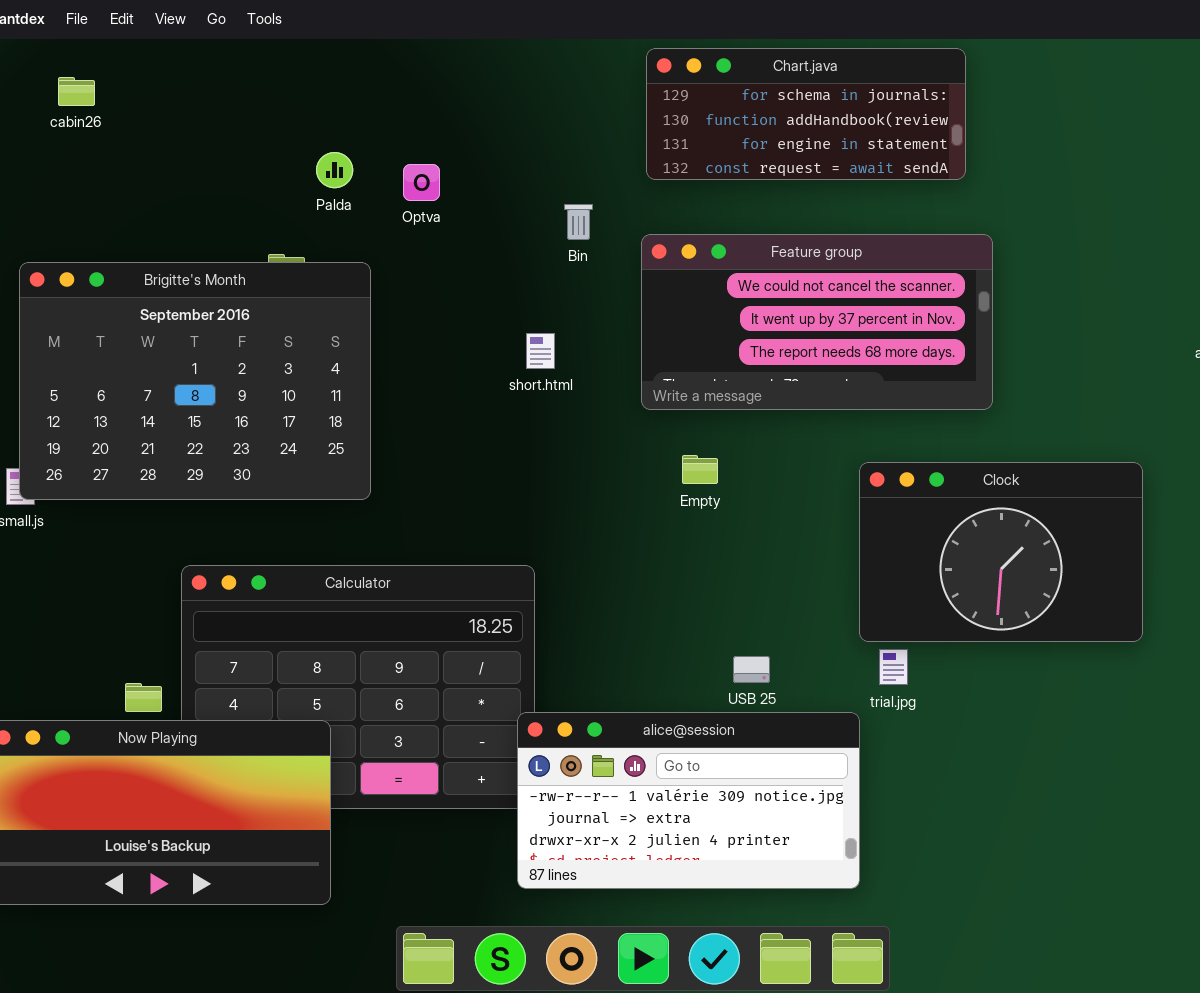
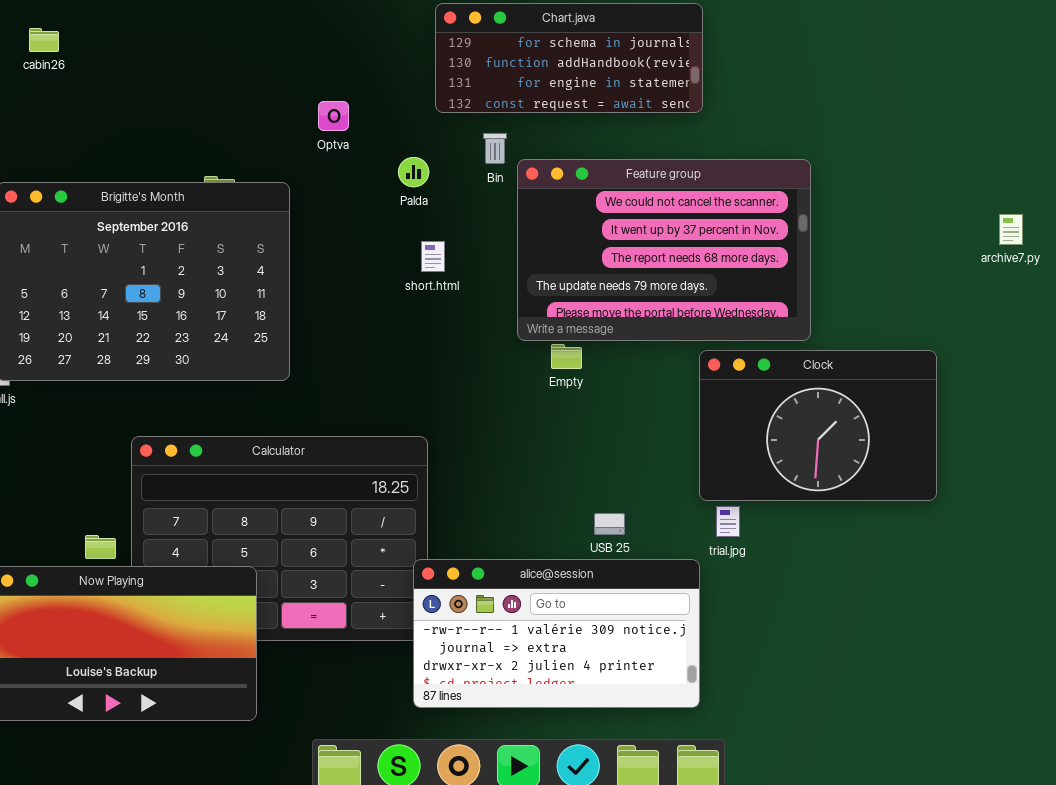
Chart.java: [646,48,966,180] -> [435,3,703,113], moved
Palda: [316,152,353,188] -> [398,157,429,187], moved
Bin: [564,204,593,240] -> [483,133,507,164], moved
Feature group: [641,234,993,410] -> [517,159,811,341], resized

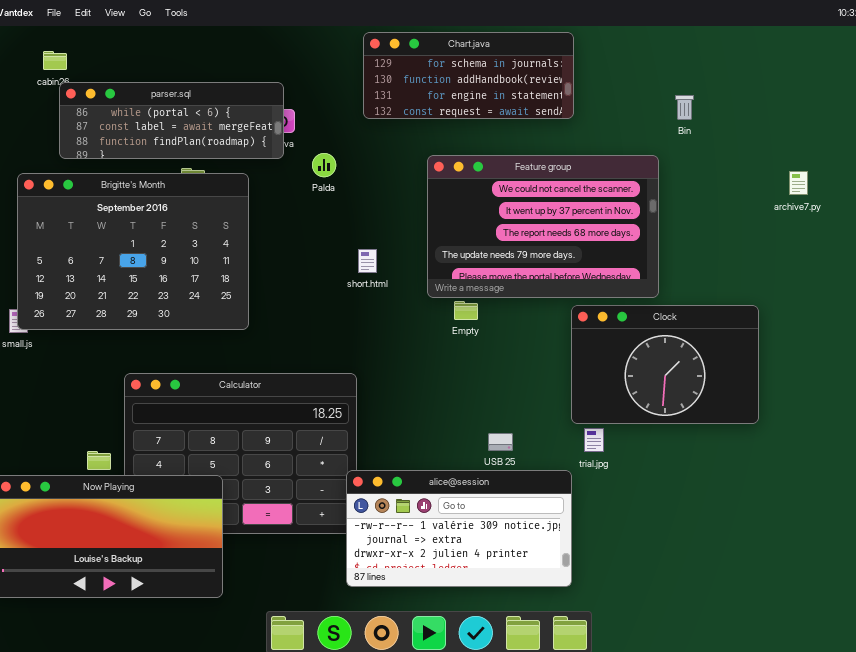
parser.sql: none -> [59,82,284,159], opened
Bin: [483,133,507,164] -> [675,95,694,120], moved
Palda: [398,157,429,187] -> [312,153,336,177], moved
archive7.py: [999,214,1023,245] -> [789,171,808,195], moved
short.html: [421,241,445,272] -> [358,249,377,273], moved

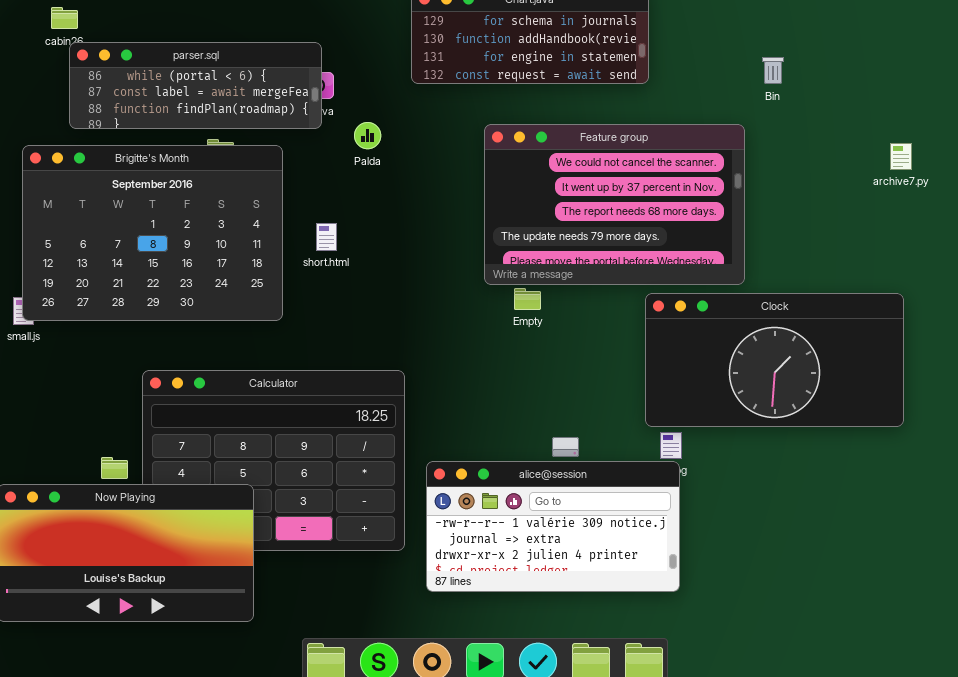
short.html: [358,249,377,273] -> [316,223,337,251], moved
Clock: [571,305,759,424] -> [645,293,904,427], resized
alice@session: [346,470,572,587] -> [426,461,680,592], moved

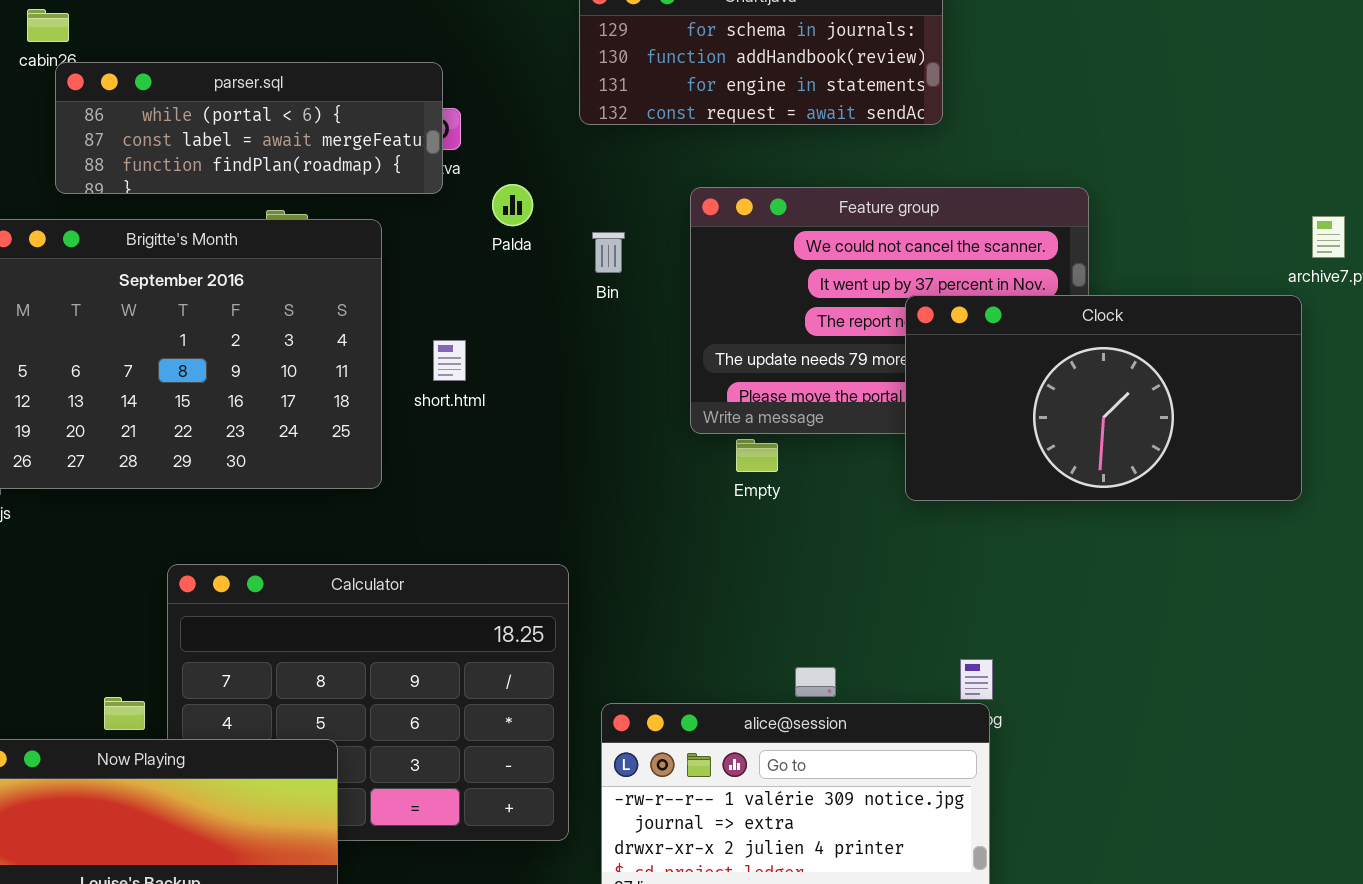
Bin: [762,57,784,84] -> [592,232,625,273], moved
Clock: [645,293,904,427] -> [905,295,1302,501], moved

